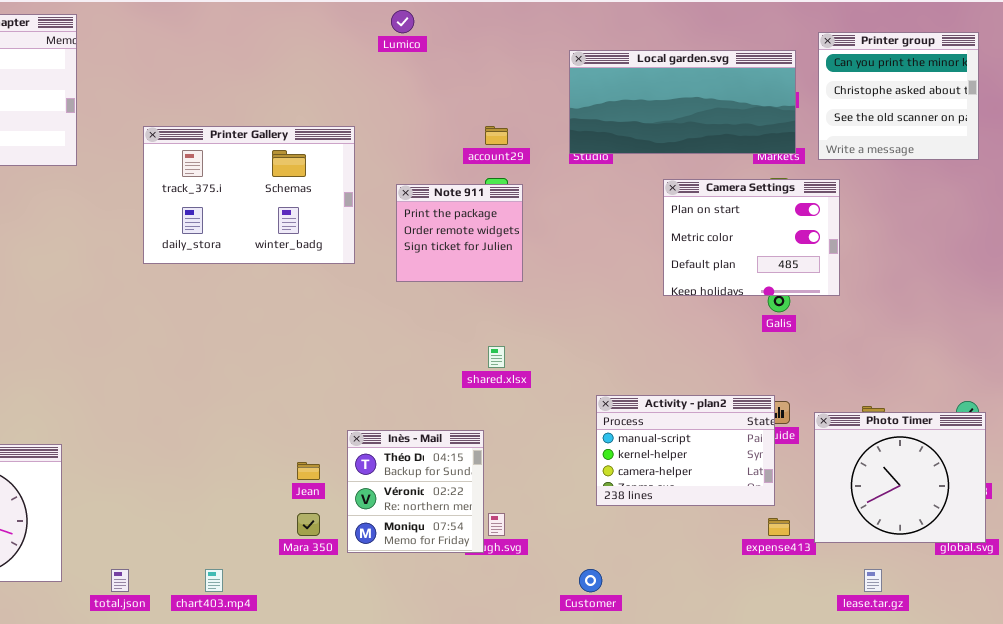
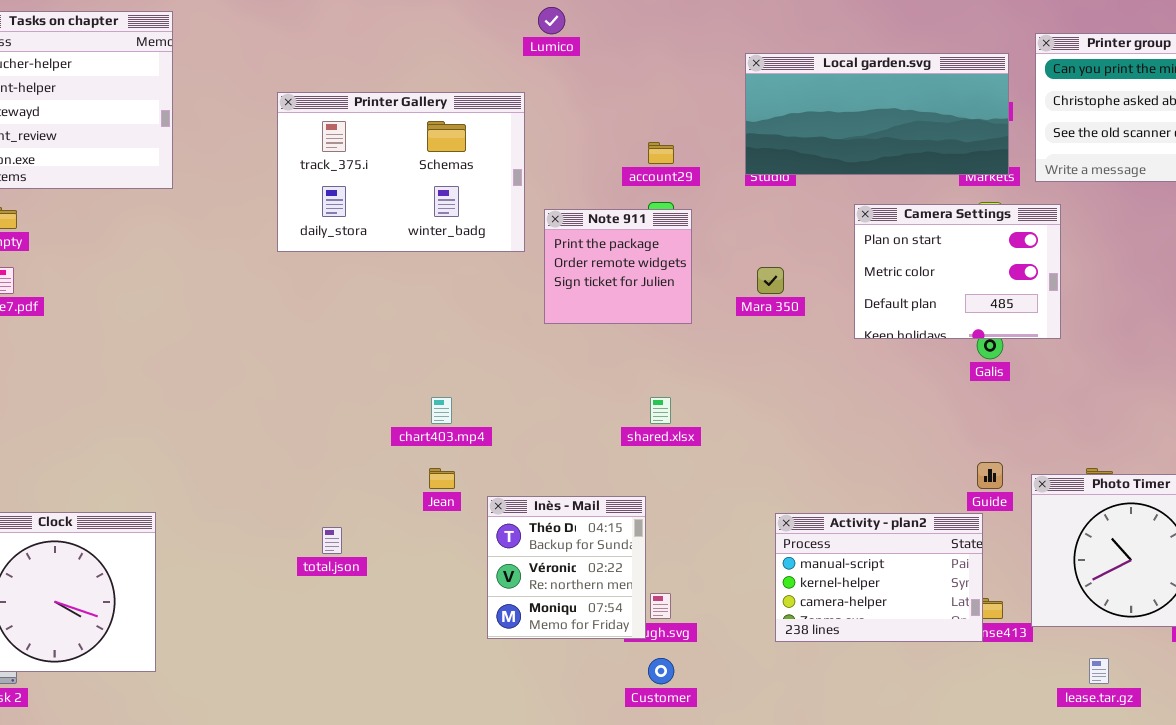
Printer Gallery: [143,126,355,264] -> [277,92,525,252], moved
Activity - plan2: [596,395,775,506] -> [775,513,983,642], moved
Jean: [297,462,320,480] -> [429,468,455,489], moved
Mara 350: [297,513,320,536] -> [757,267,784,294], moved
total.json: [111,569,129,592] -> [322,527,342,554], moved
chart403.mp4: [205,569,223,592] -> [431,397,452,424], moved
Customer: [579,569,602,592] -> [648,658,674,684], moved

